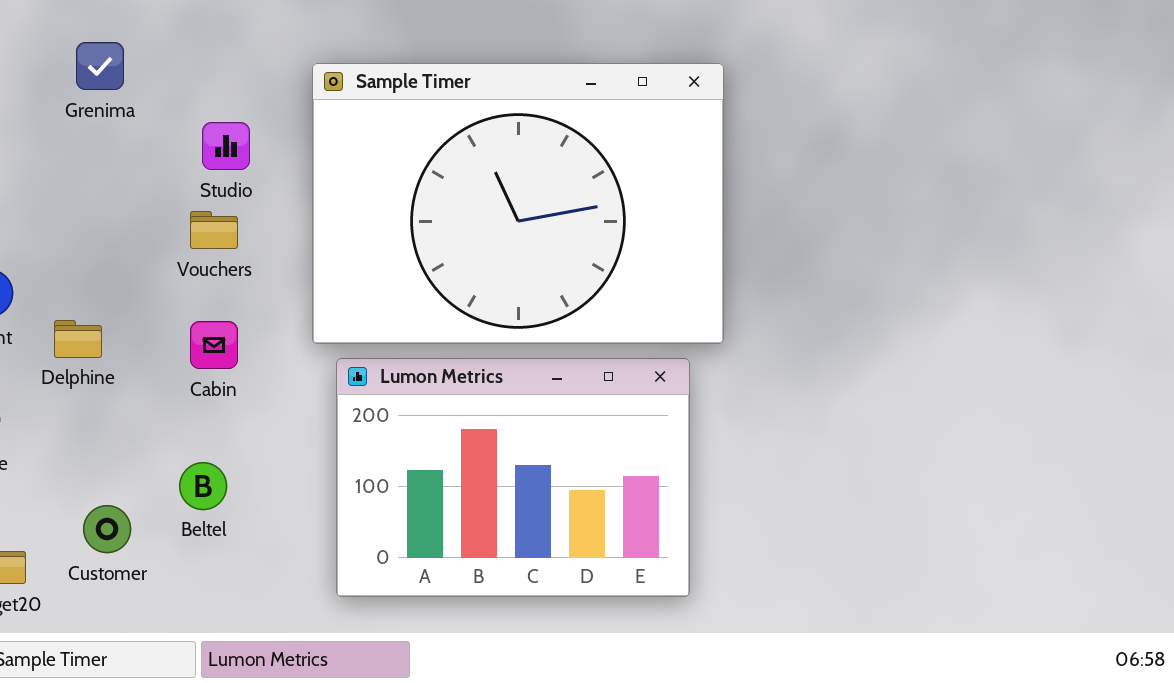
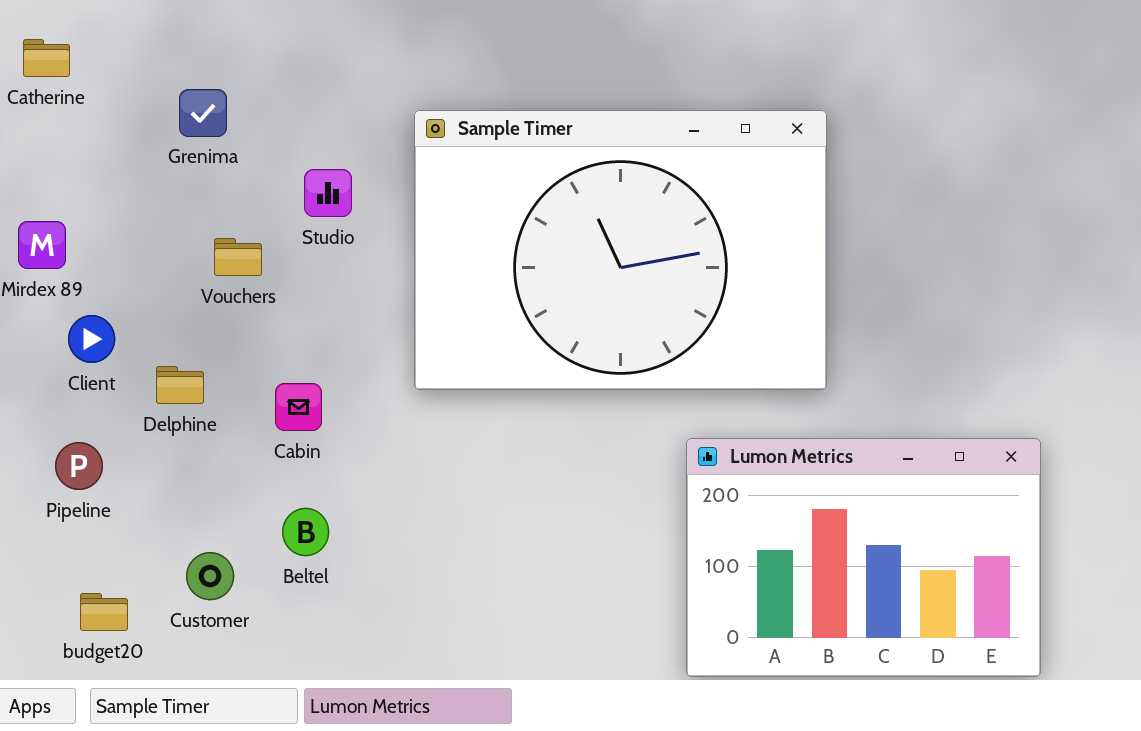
Vouchers: [190,211,238,249] -> [214,238,262,276], moved
Cabin: [190,321,238,369] -> [275,383,322,431], moved
Lumon Metrics: [336,358,690,597] -> [686,438,1041,677], moved

